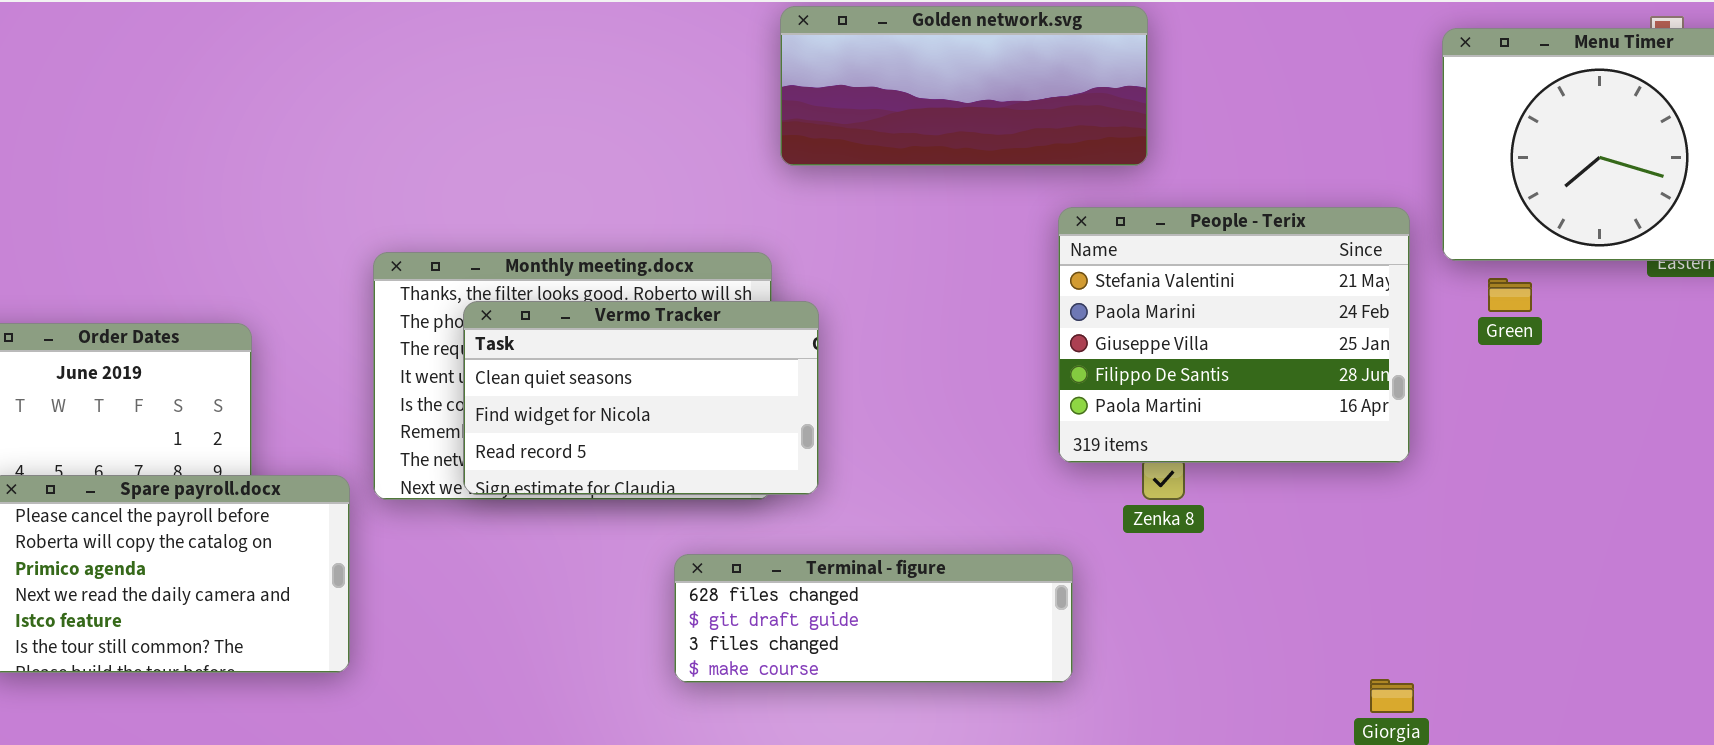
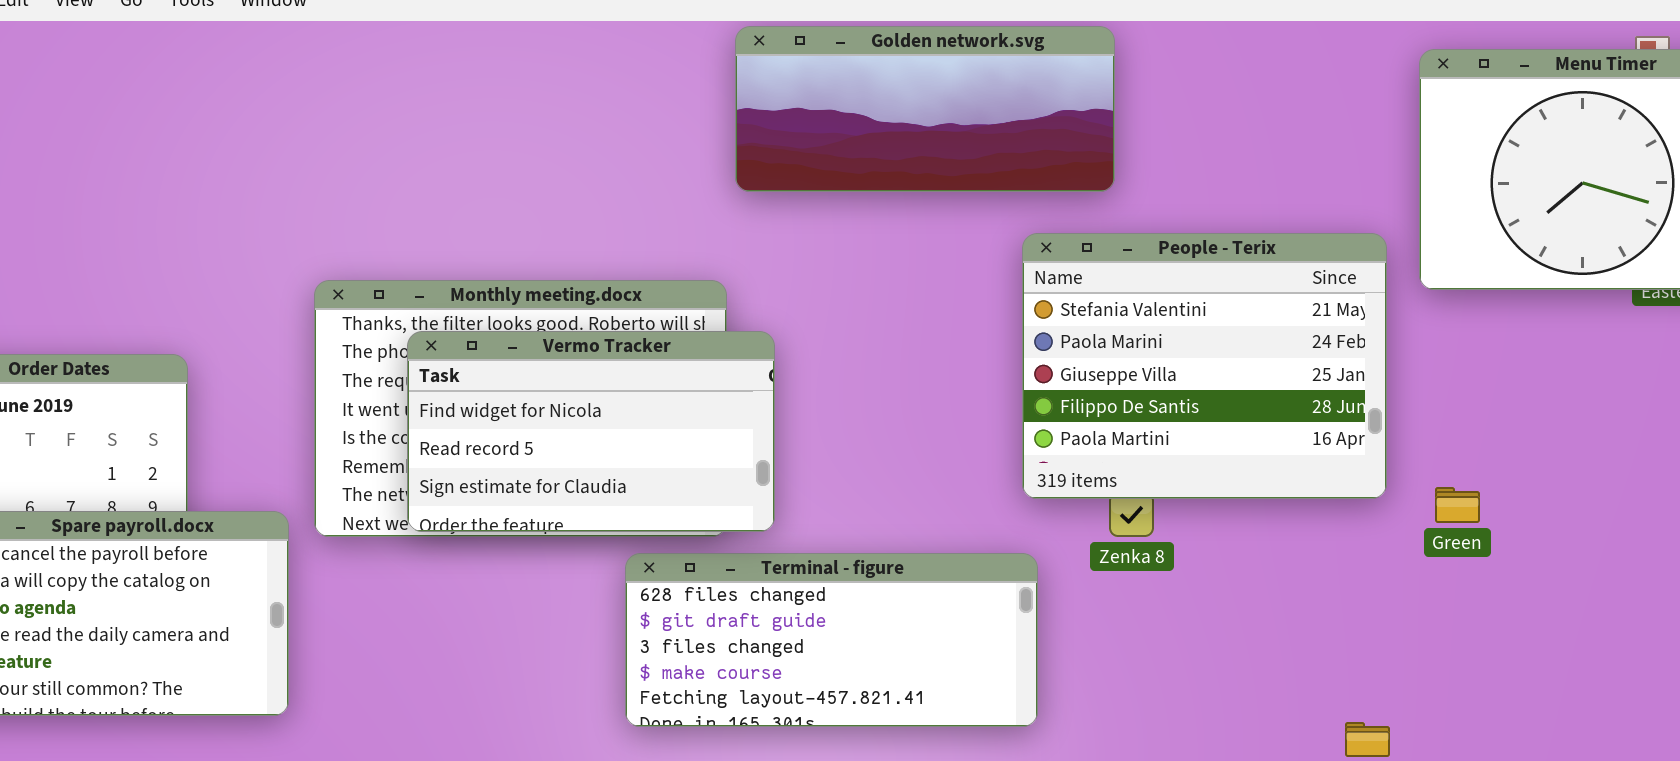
Green: [1488,278,1532,312] -> [1435,487,1480,523], moved
Vermo Tracker: [463,301,819,495] -> [407,331,775,532], scrolled down 1 row
Terminal - figure: [674,554,1073,683] -> [625,553,1038,727], resized

